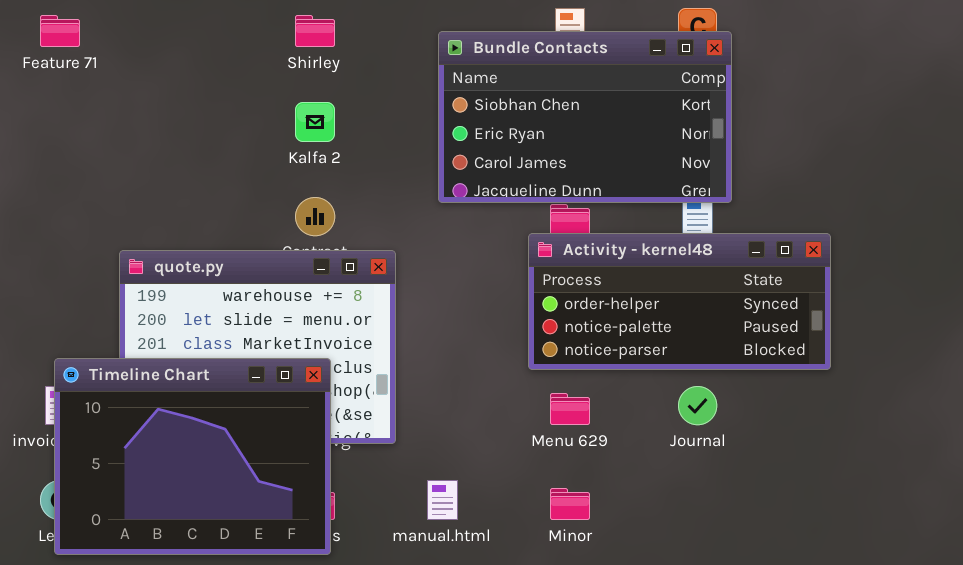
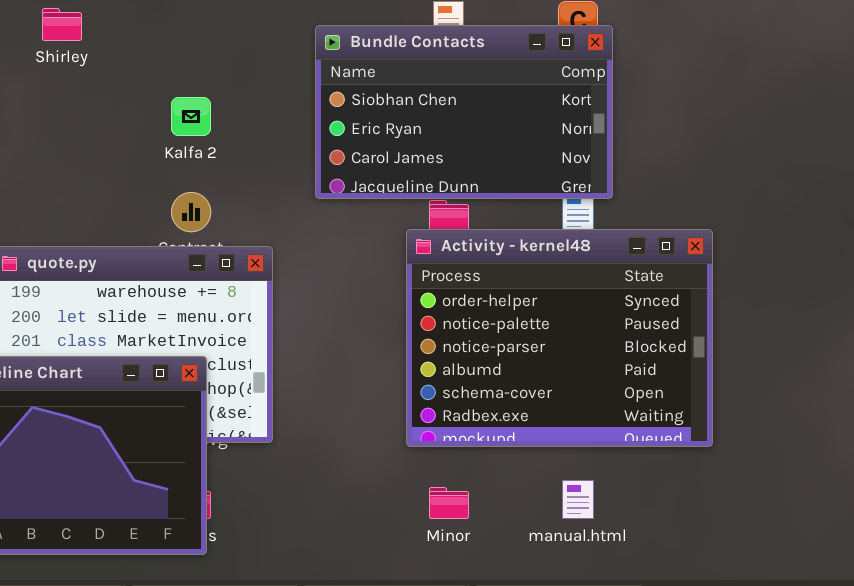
Shirley: [295,15,335,47] -> [42,8,82,41], moved
Activity - kernel48: [528,233,831,370] -> [406,229,713,447], resized
manual.html: [427,480,458,520] -> [562,480,594,519], moved

